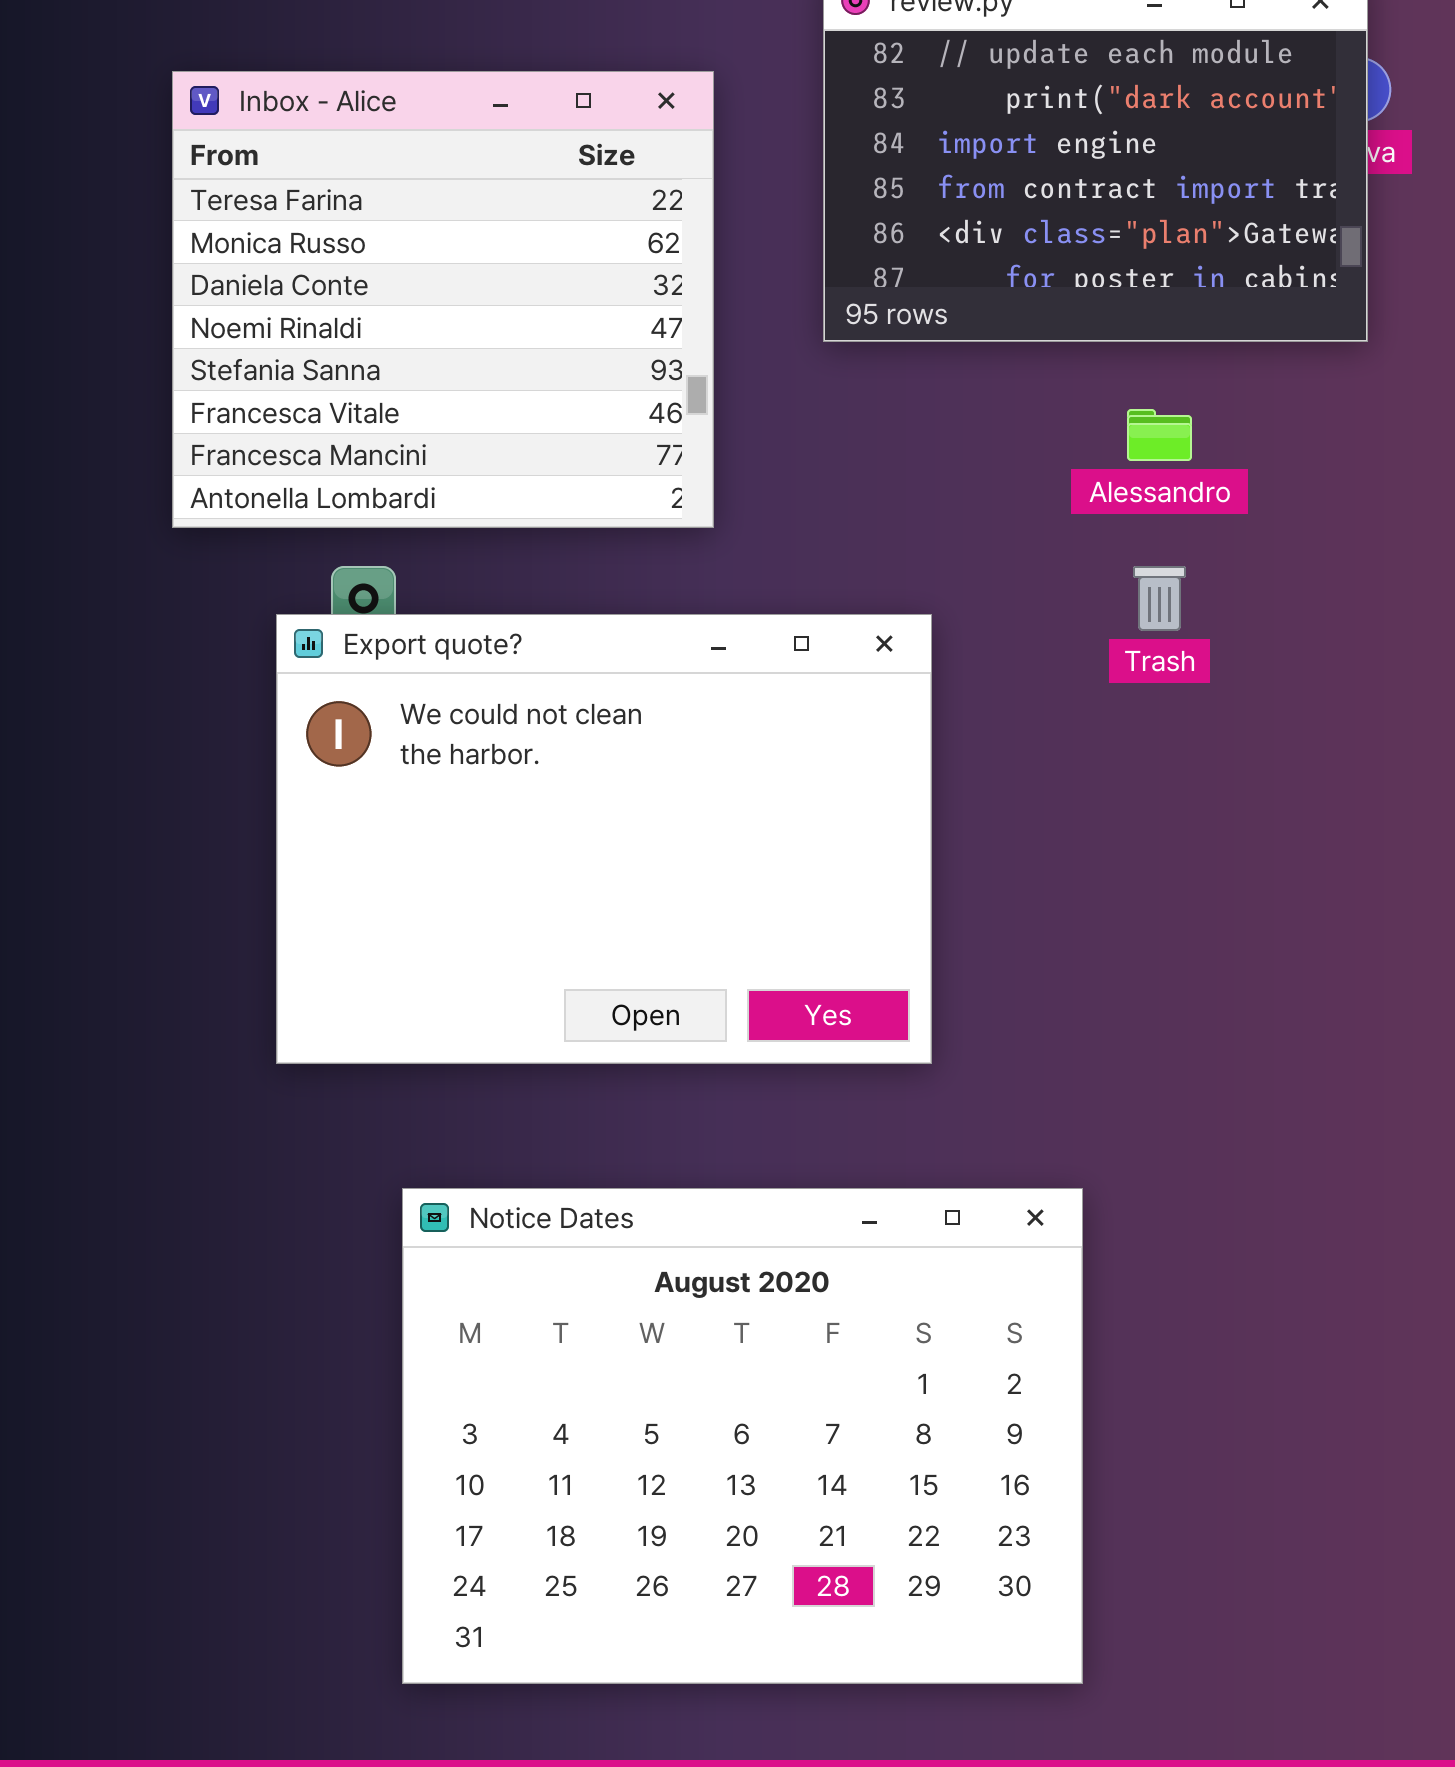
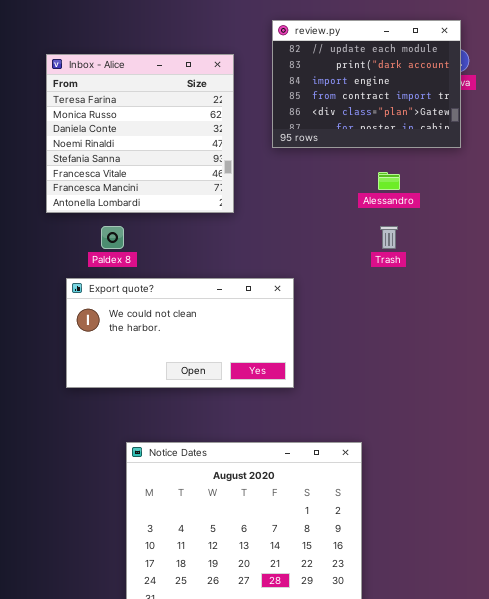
Export quote?: [276,614,932,1064] -> [66,278,294,388], moved, resized

